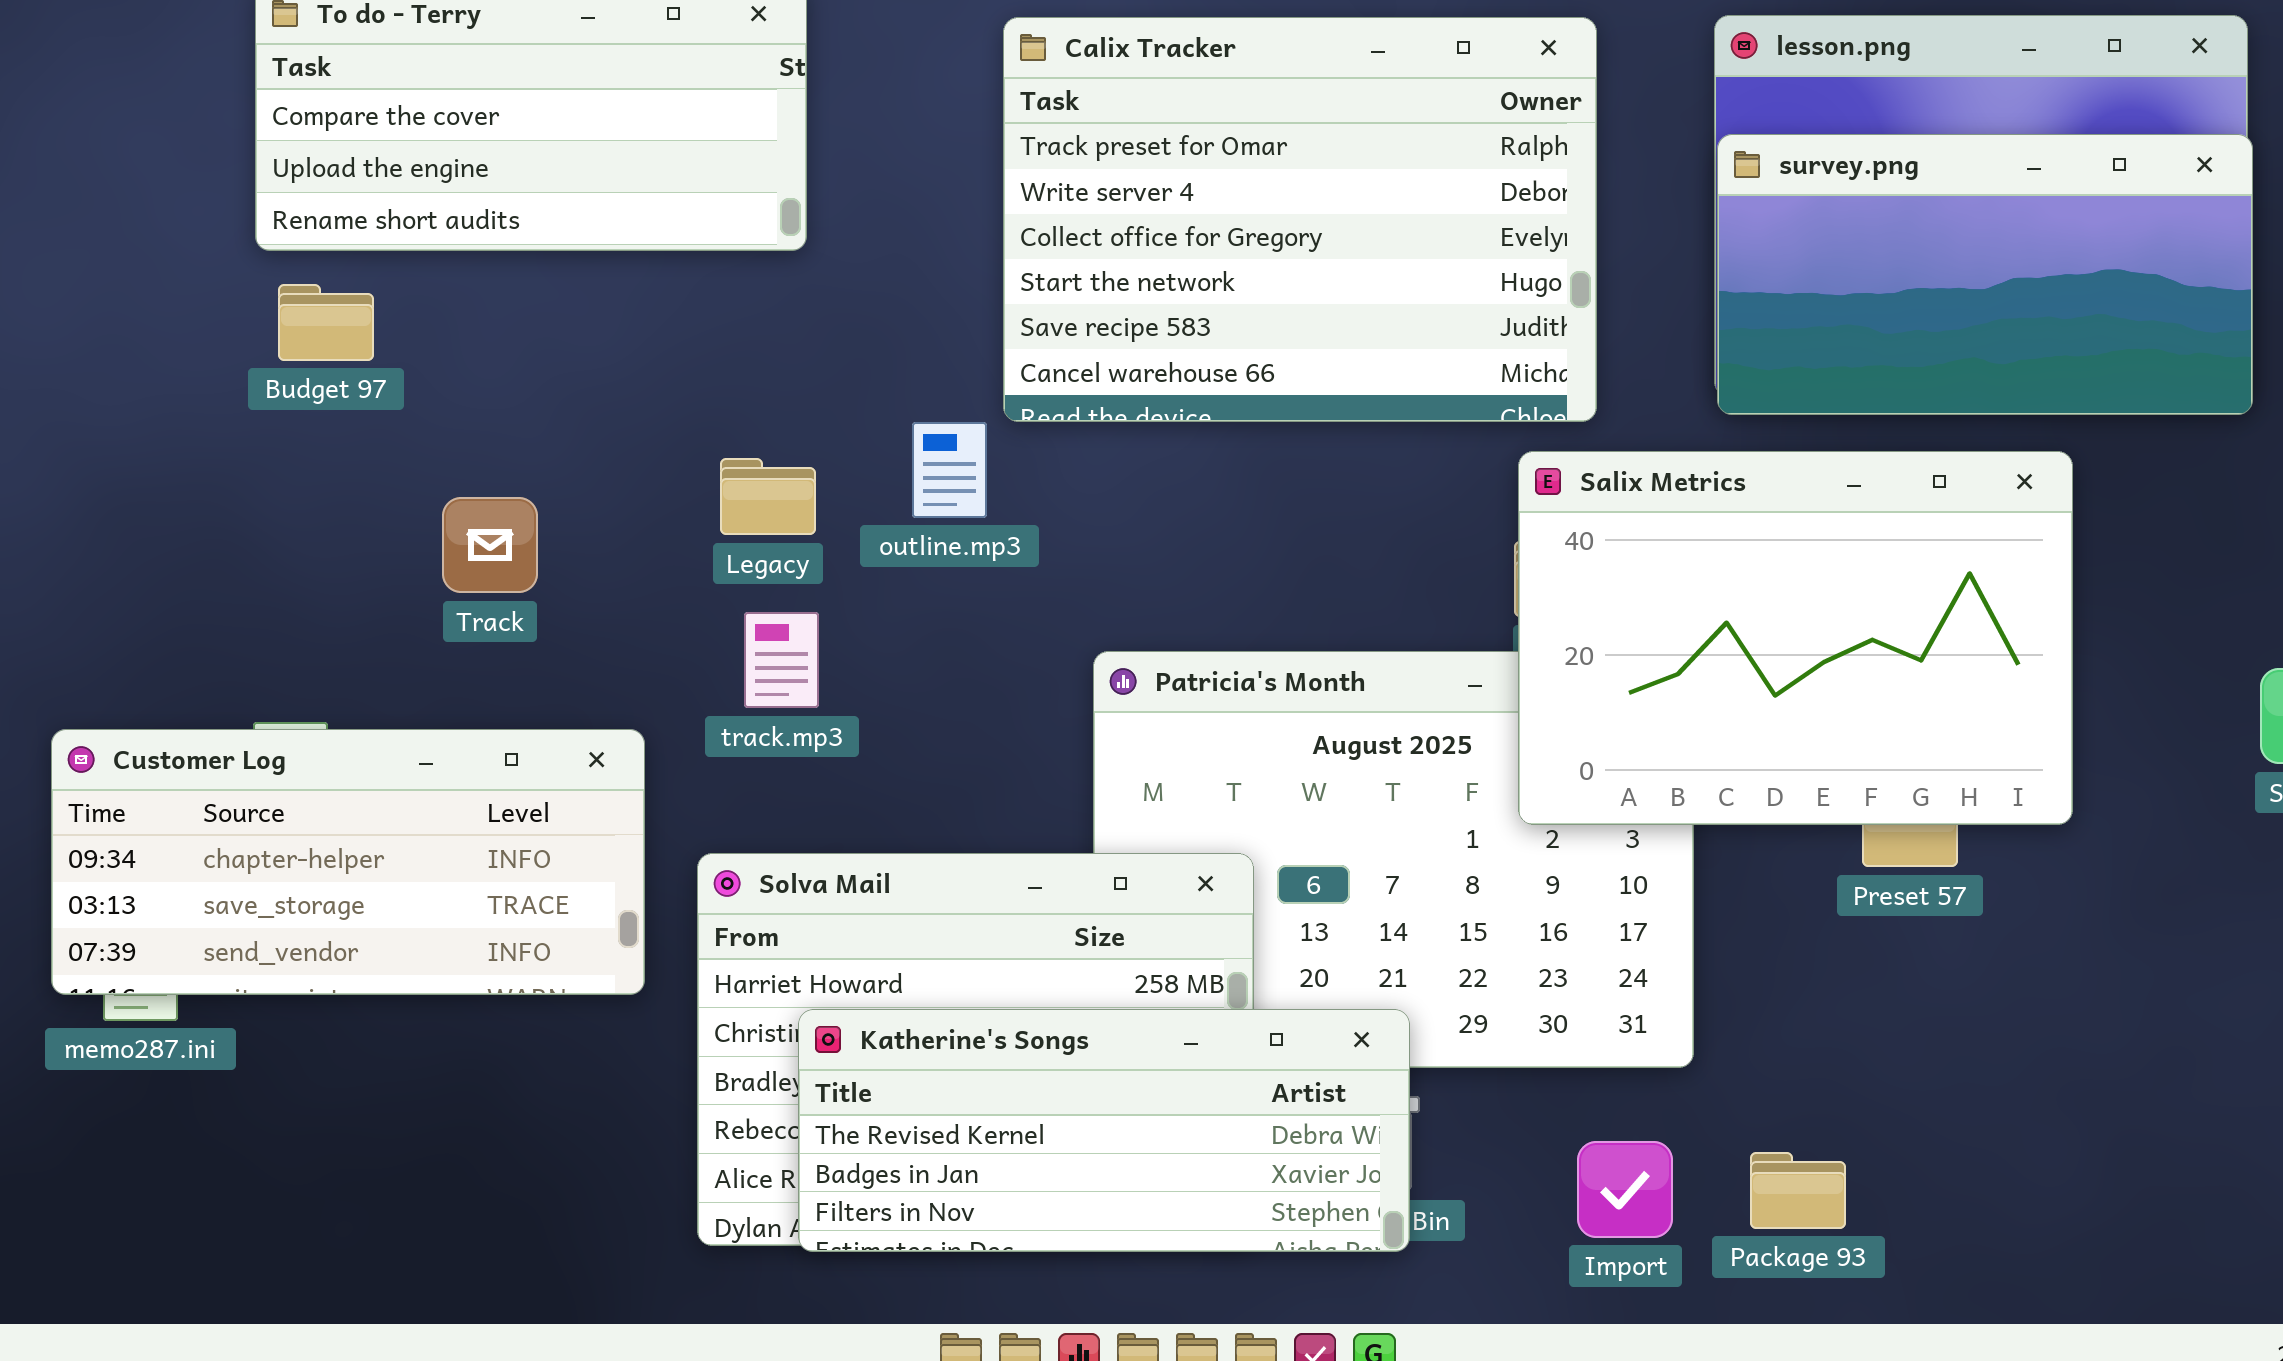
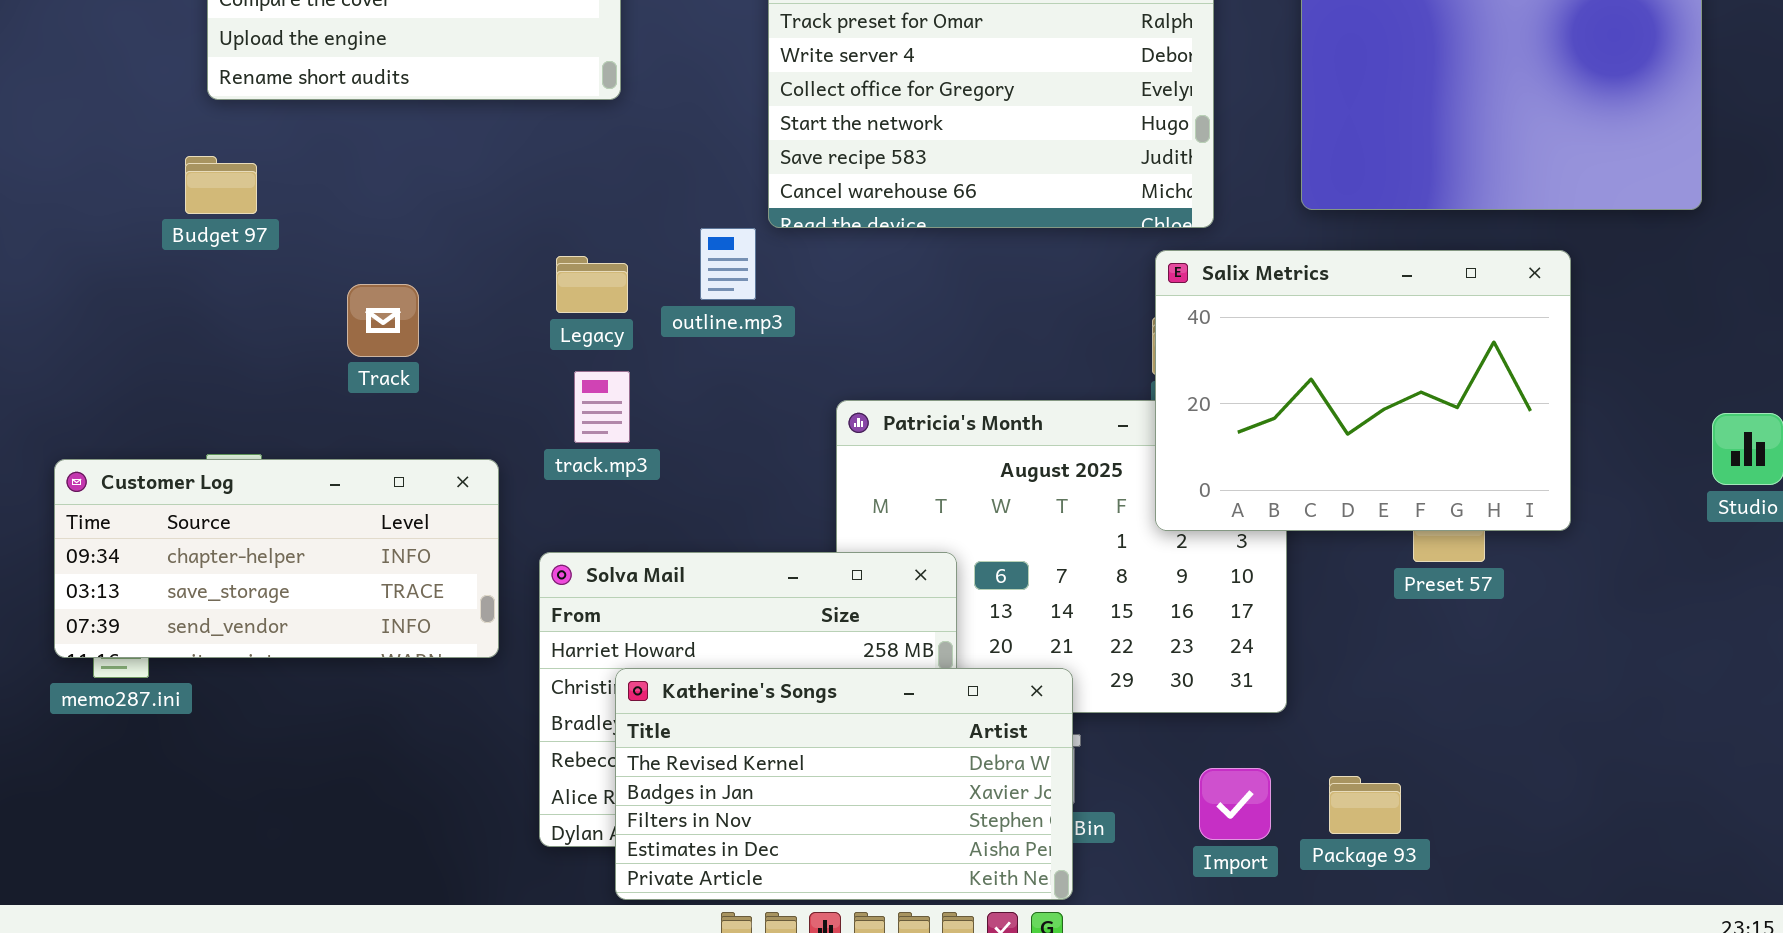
survey.png: [1717,134,2253,415] -> none, closed
Budget 97: [278,284,374,361] -> [185,156,257,214], moved
Katherine's Songs: [798,1009,1410,1252] -> [615,668,1073,900], resized

